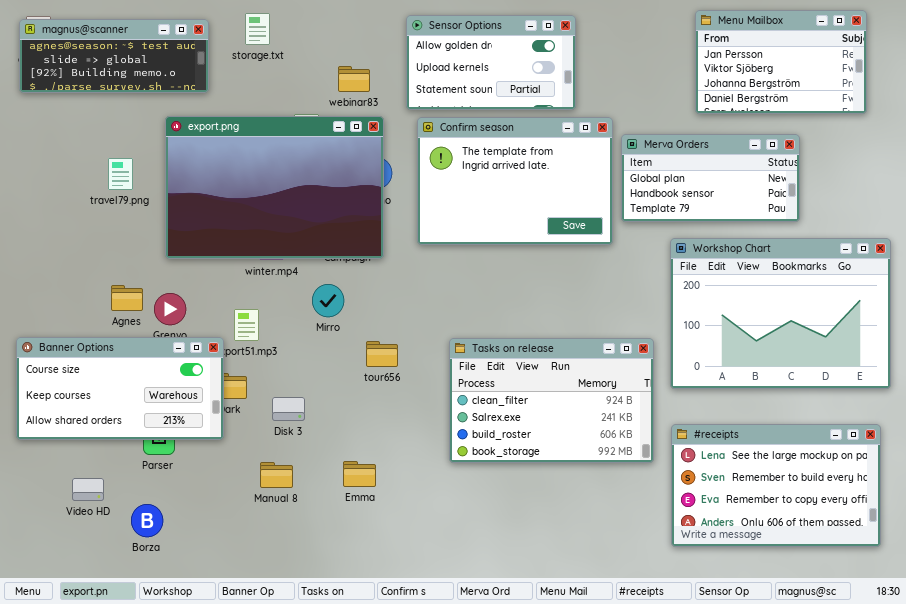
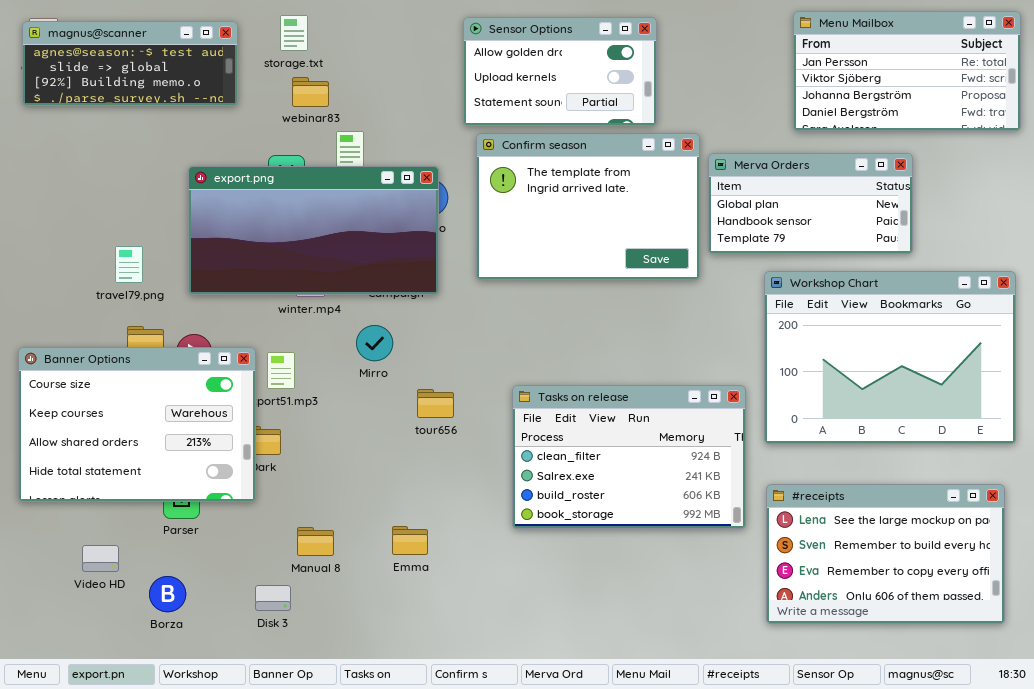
Menu Mailbox: [695,10,867,114] -> [793,11,1021,131], resized
webinar83: [338,66,370,92] -> [292,77,329,107], moved
export.png: [165,116,384,259] -> [188,166,439,295], resized
travel79.png: [108,158,133,190] -> [115,246,143,283], moved
Banner Options: [16,337,224,440] -> [18,347,256,502], resized
Disk 3: [272,397,305,421] -> [255,585,291,611], moved

